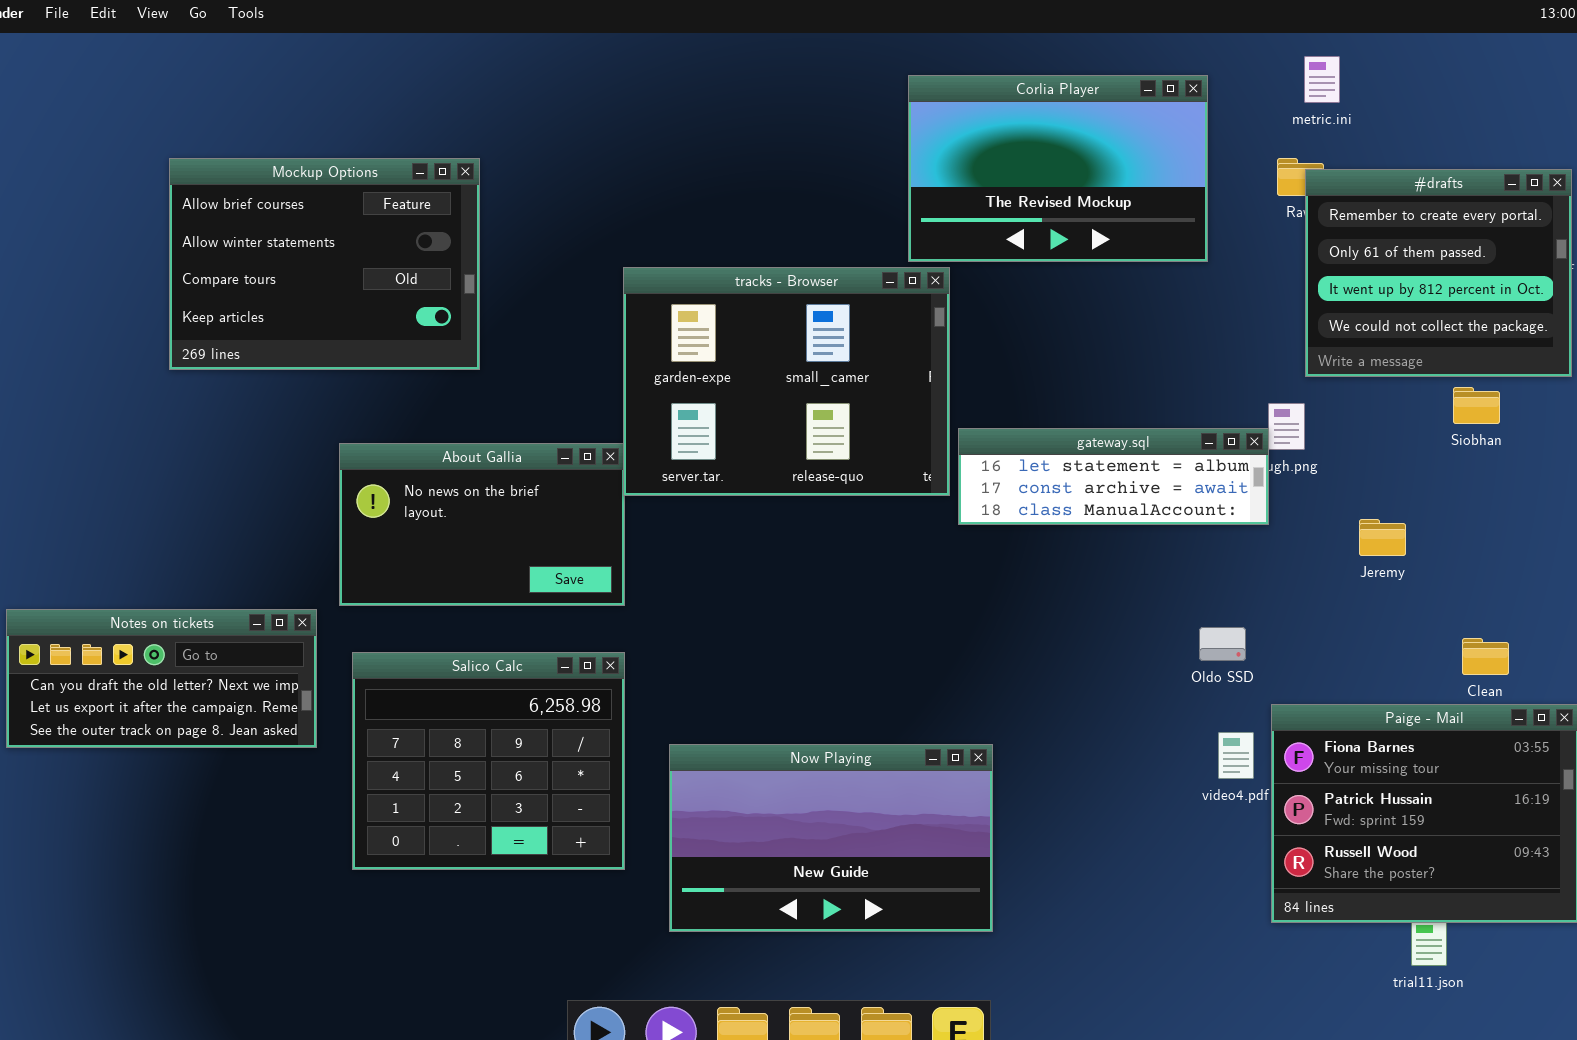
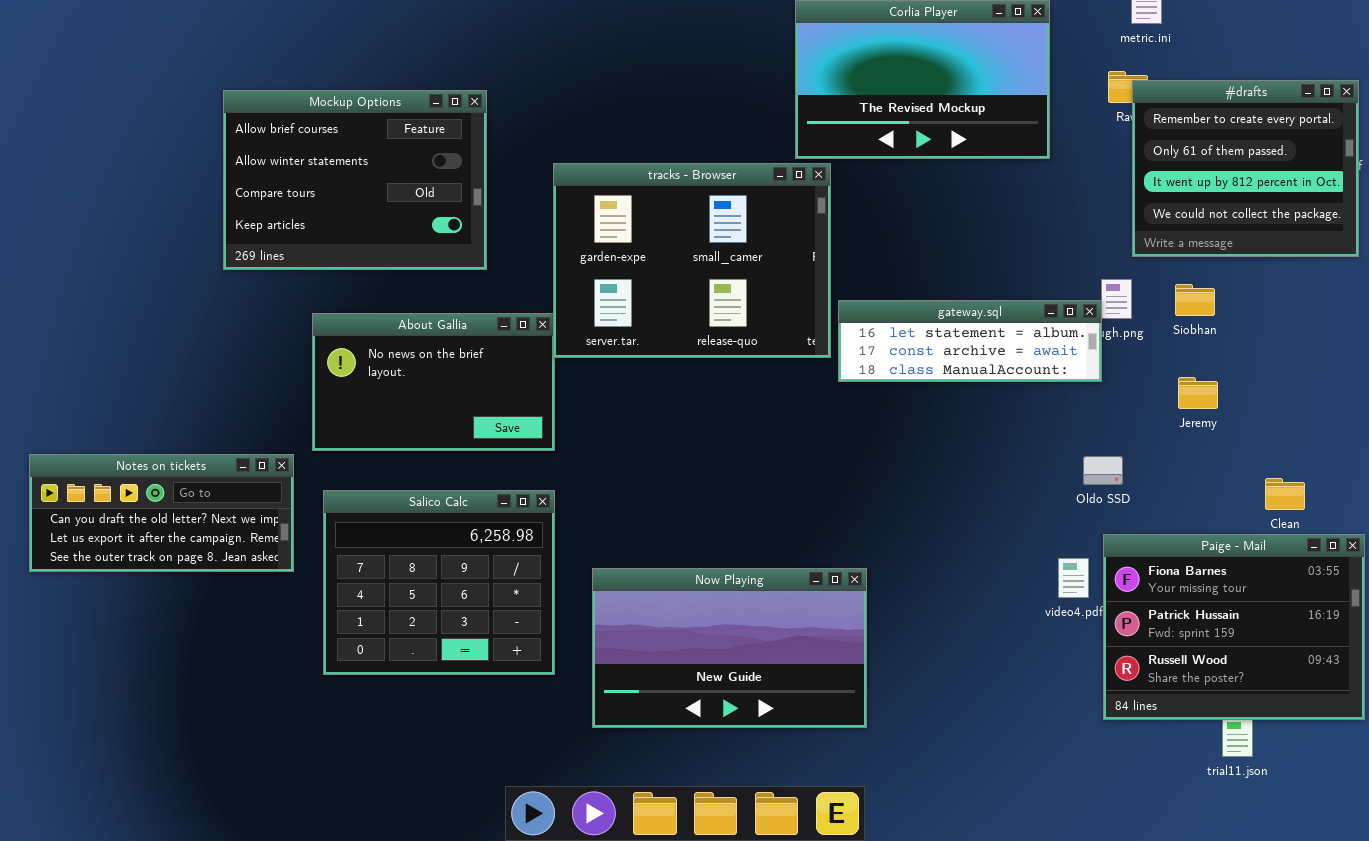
Mockup Options: [169,158,480,370] -> [223,90,487,270], moved
Siobhan: [1453,387,1500,424] -> [1175,284,1215,316], moved
Oldo SSD: [1199,627,1246,661] -> [1083,456,1123,485], moved

